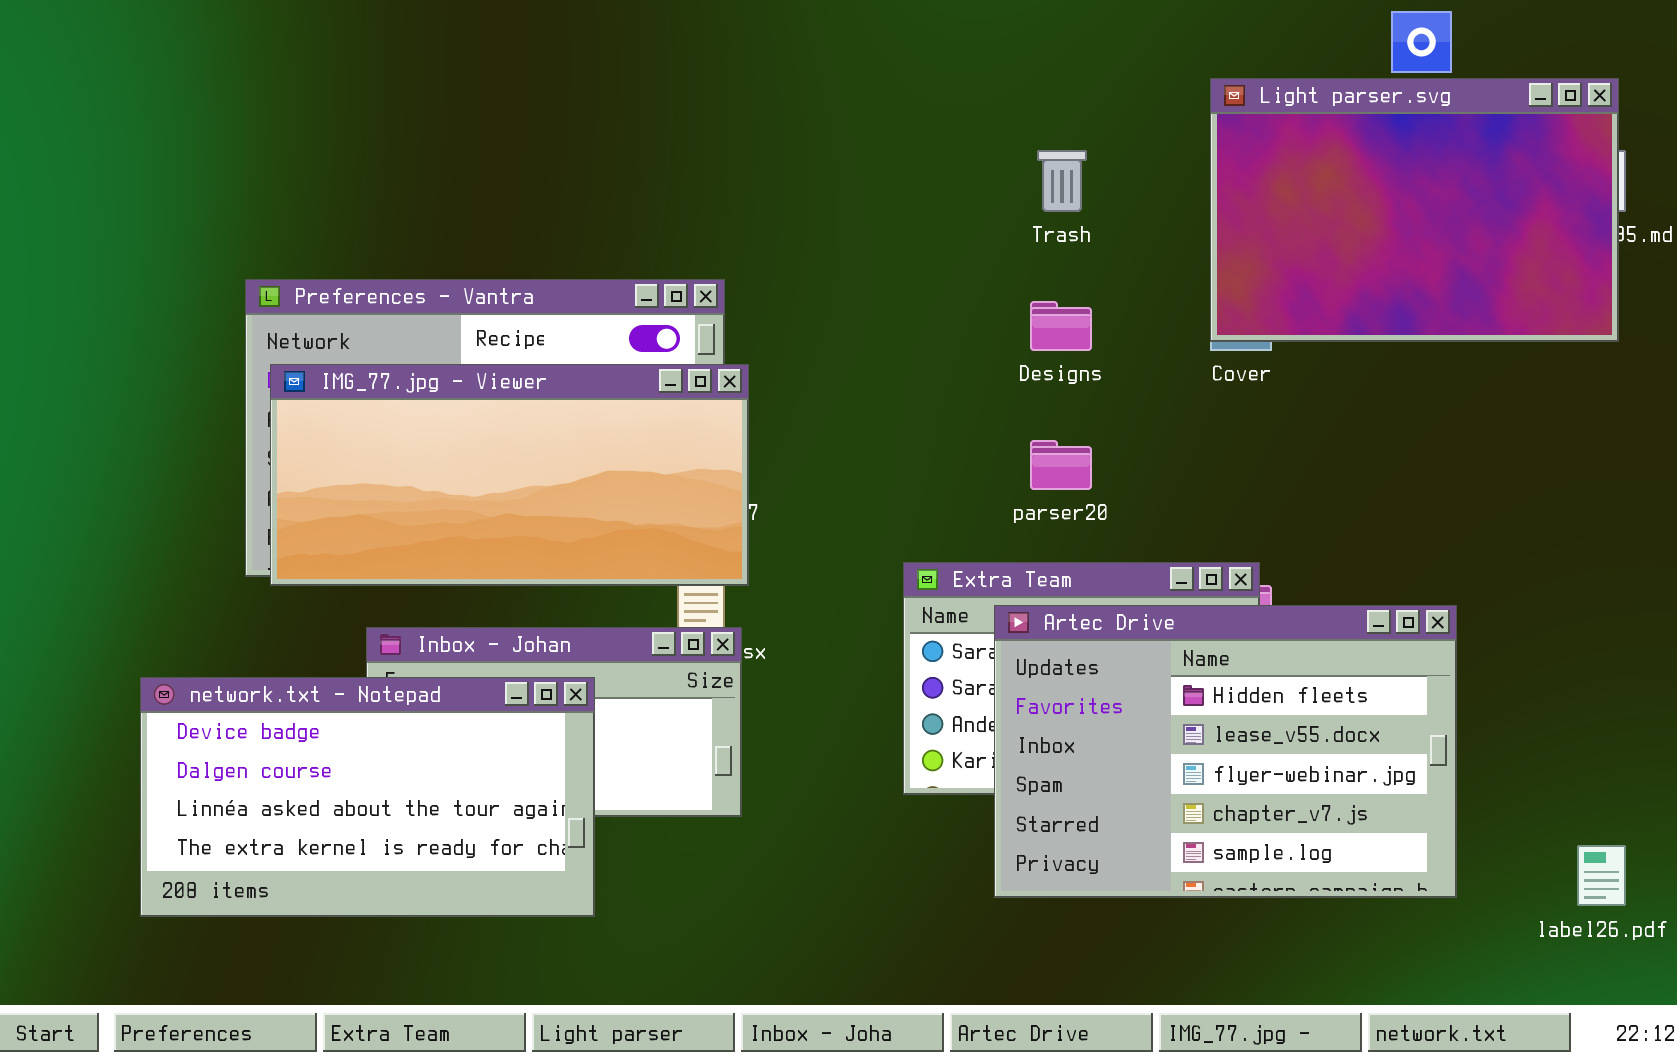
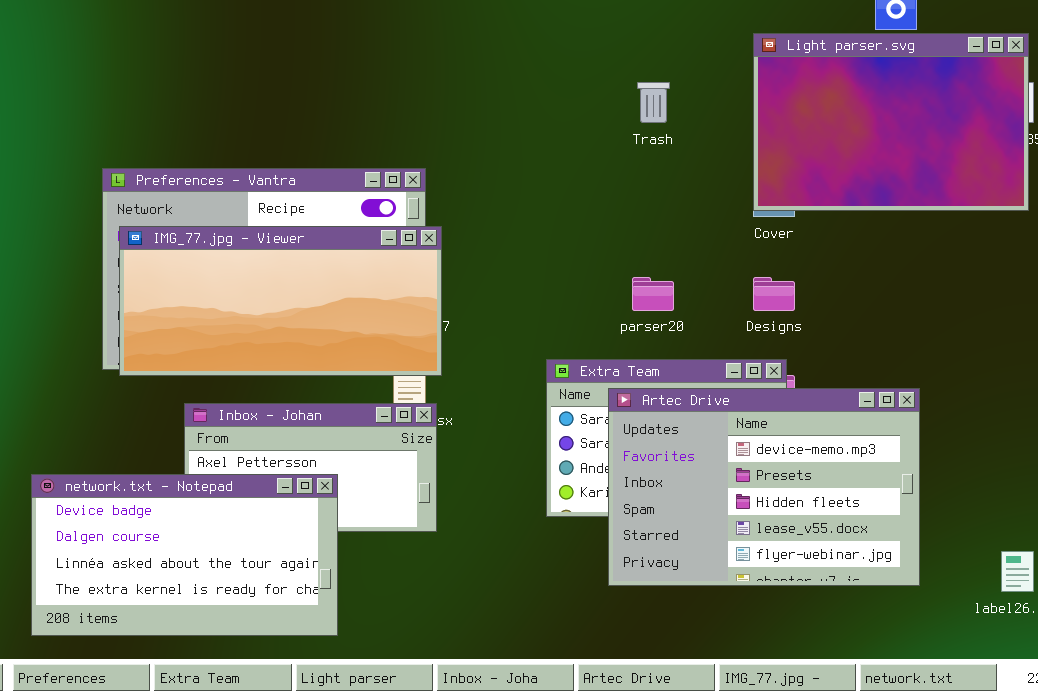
Designs: [1030,301,1092,351] -> [753,277,795,311], moved
Artec Drive: [994,605,1457,898] -> [608,388,920,586], scrolled up 2 rows
network.txt - Notepad: [140,677,595,917] -> [31,474,338,636], moved

